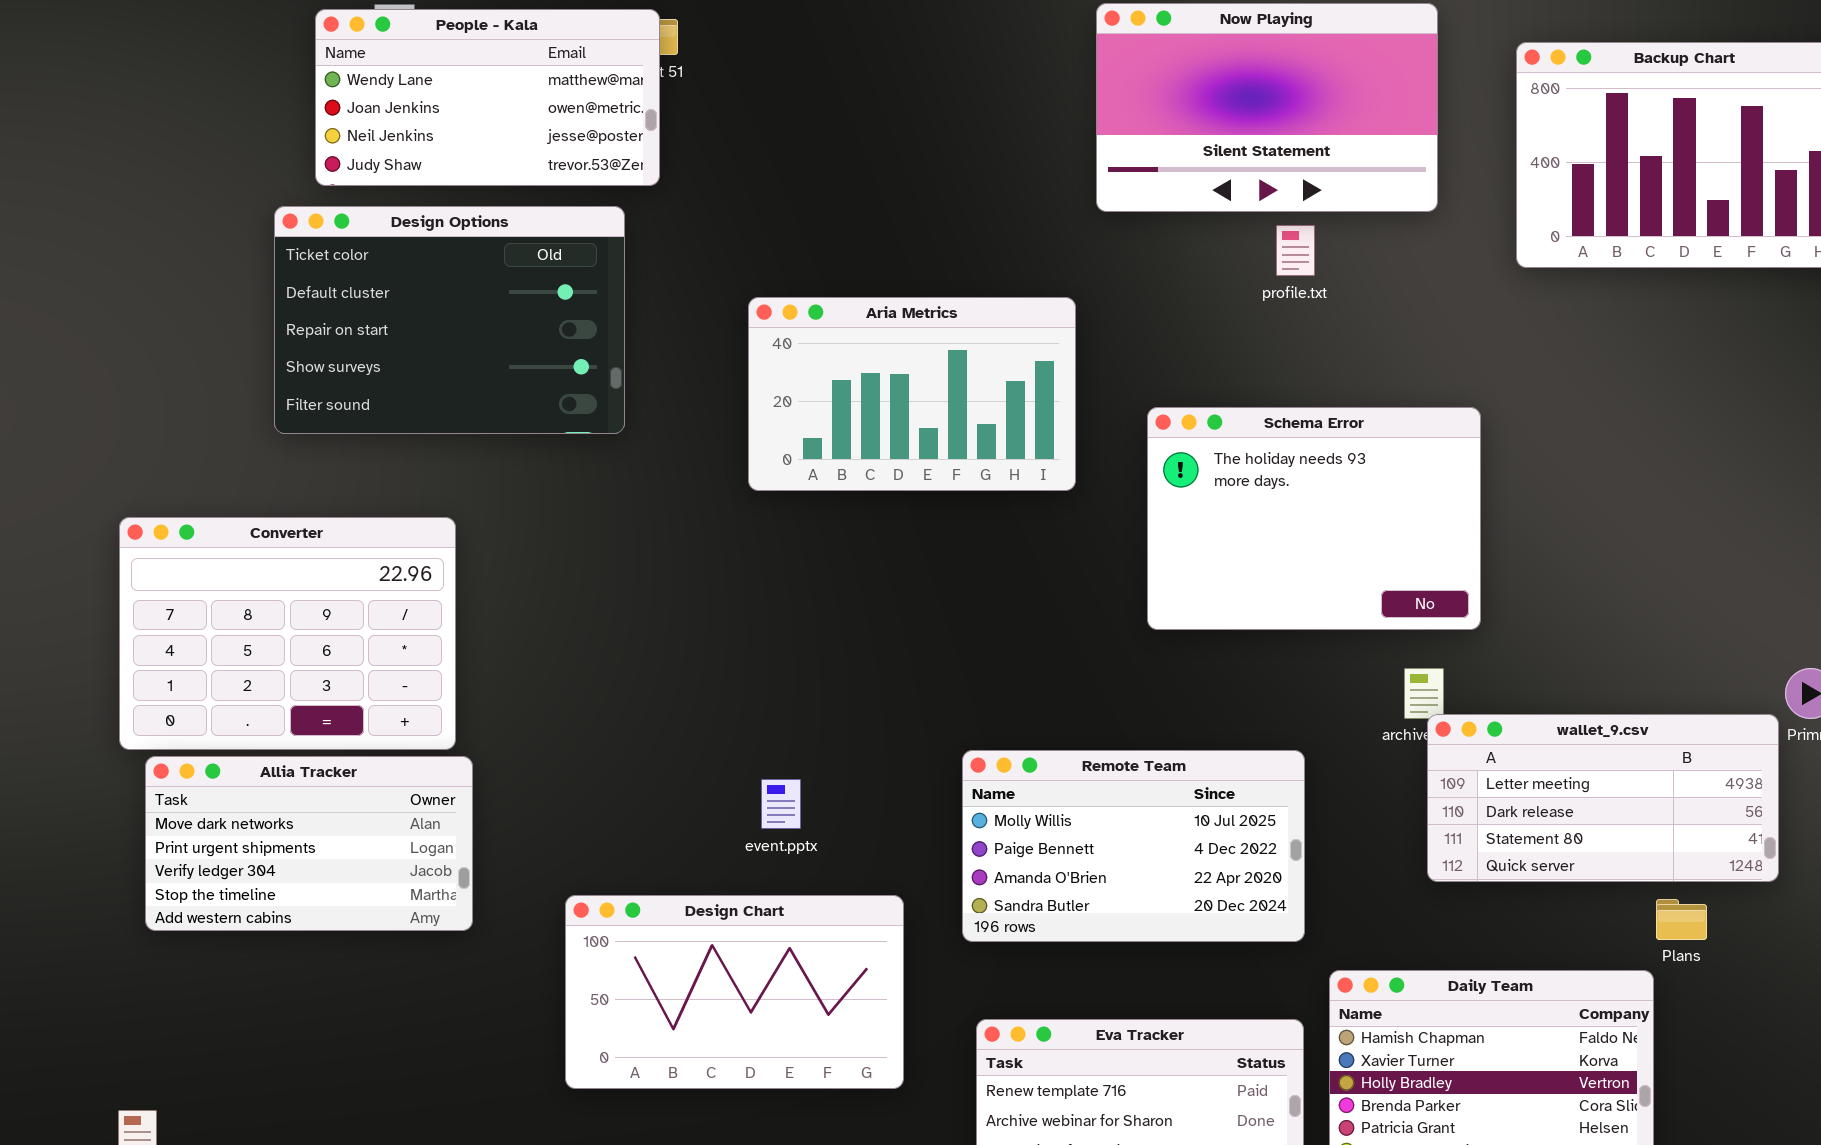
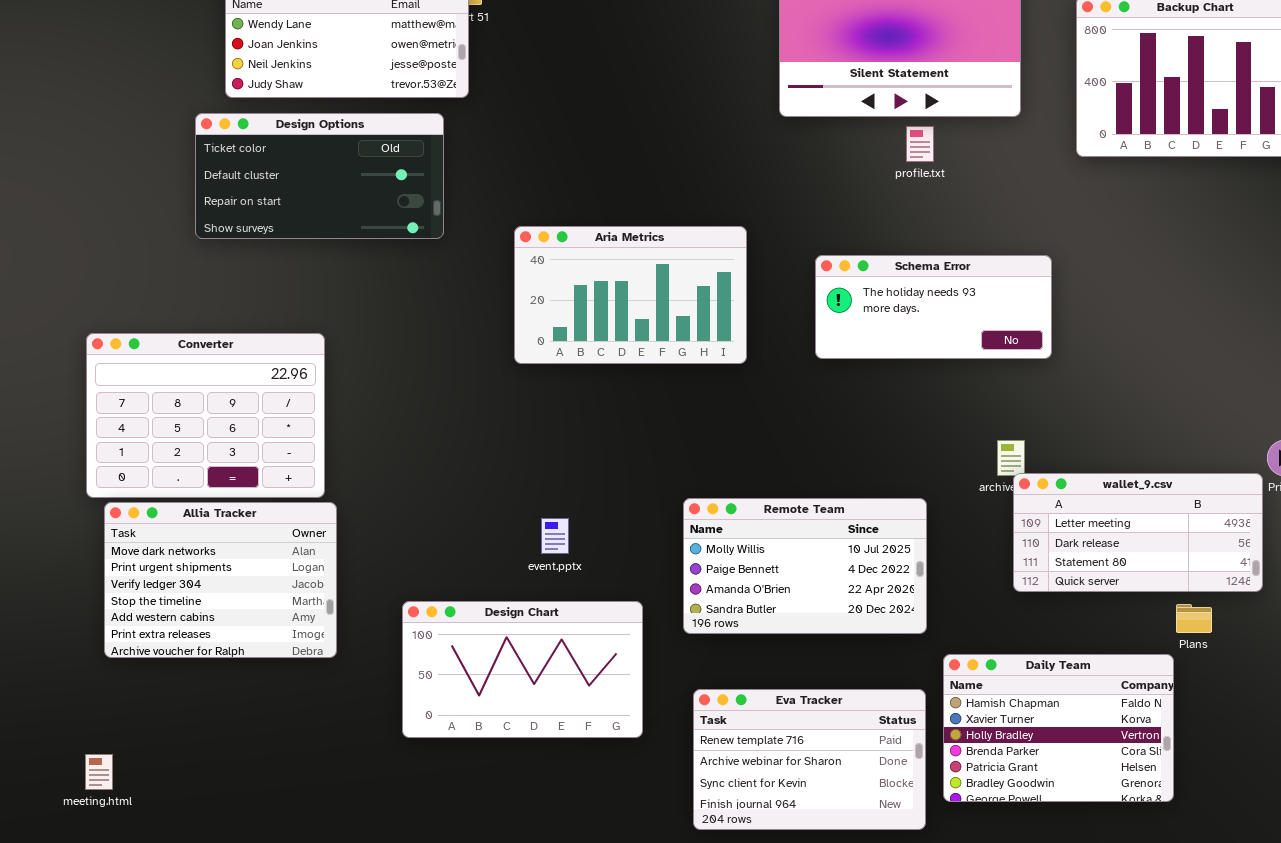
Design Options: [274,206,625,434] -> [195,113,444,239], resized
Aria Metrics: [748,297,1076,491] -> [514,226,747,364], moved
Schema Error: [1147,407,1481,630] -> [815,255,1052,359], resized
Allia Tracker: [145,756,473,931] -> [104,502,337,658], resized

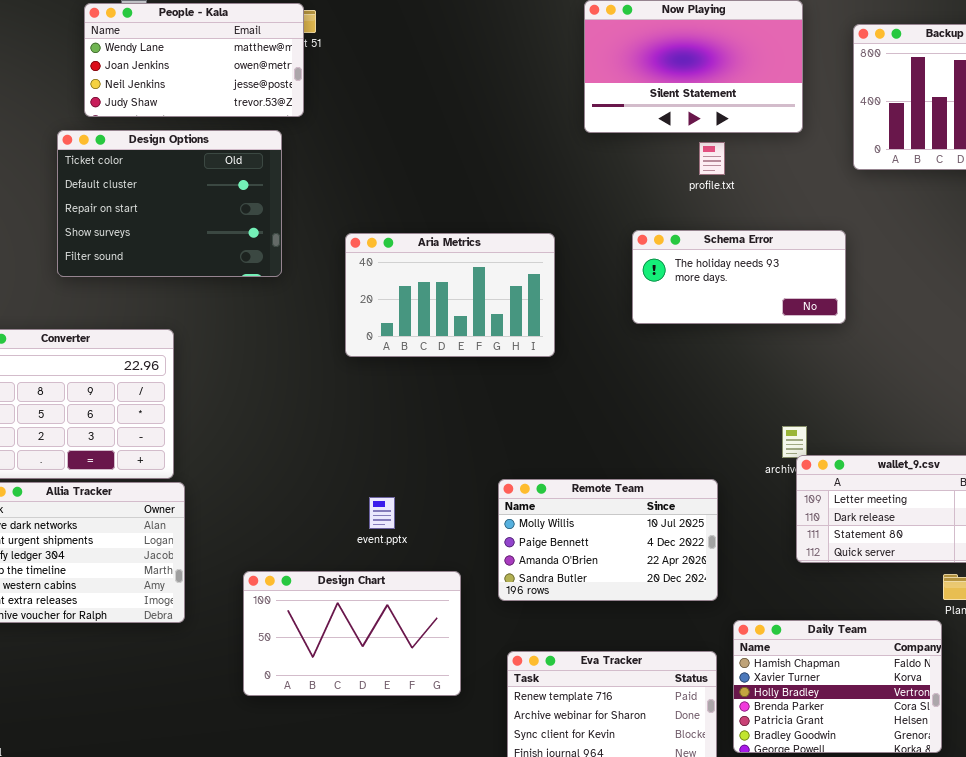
Design Options: [195,113,444,239] -> [57,130,282,277], resized
Schema Error: [815,255,1052,359] -> [632,230,846,324], moved

